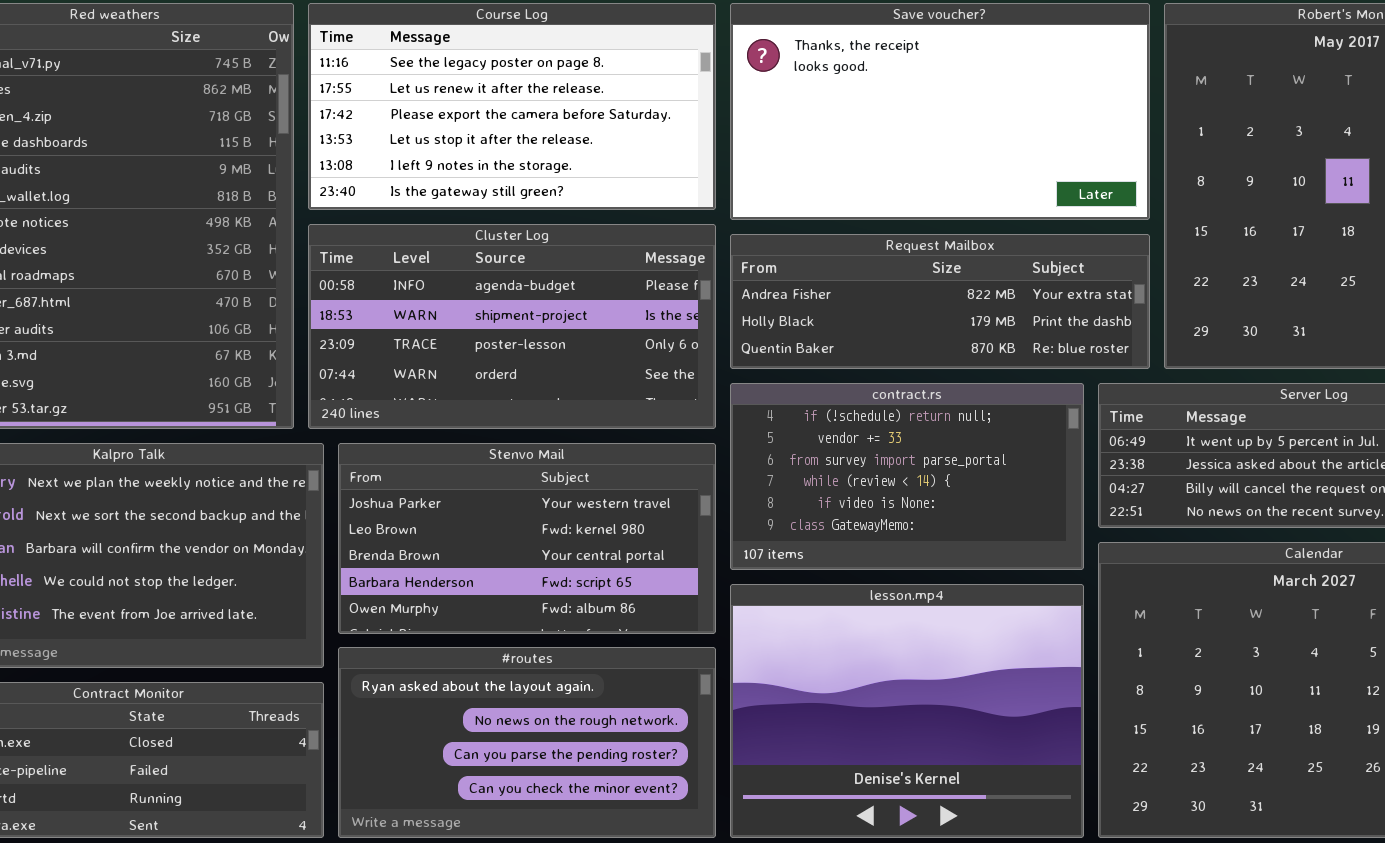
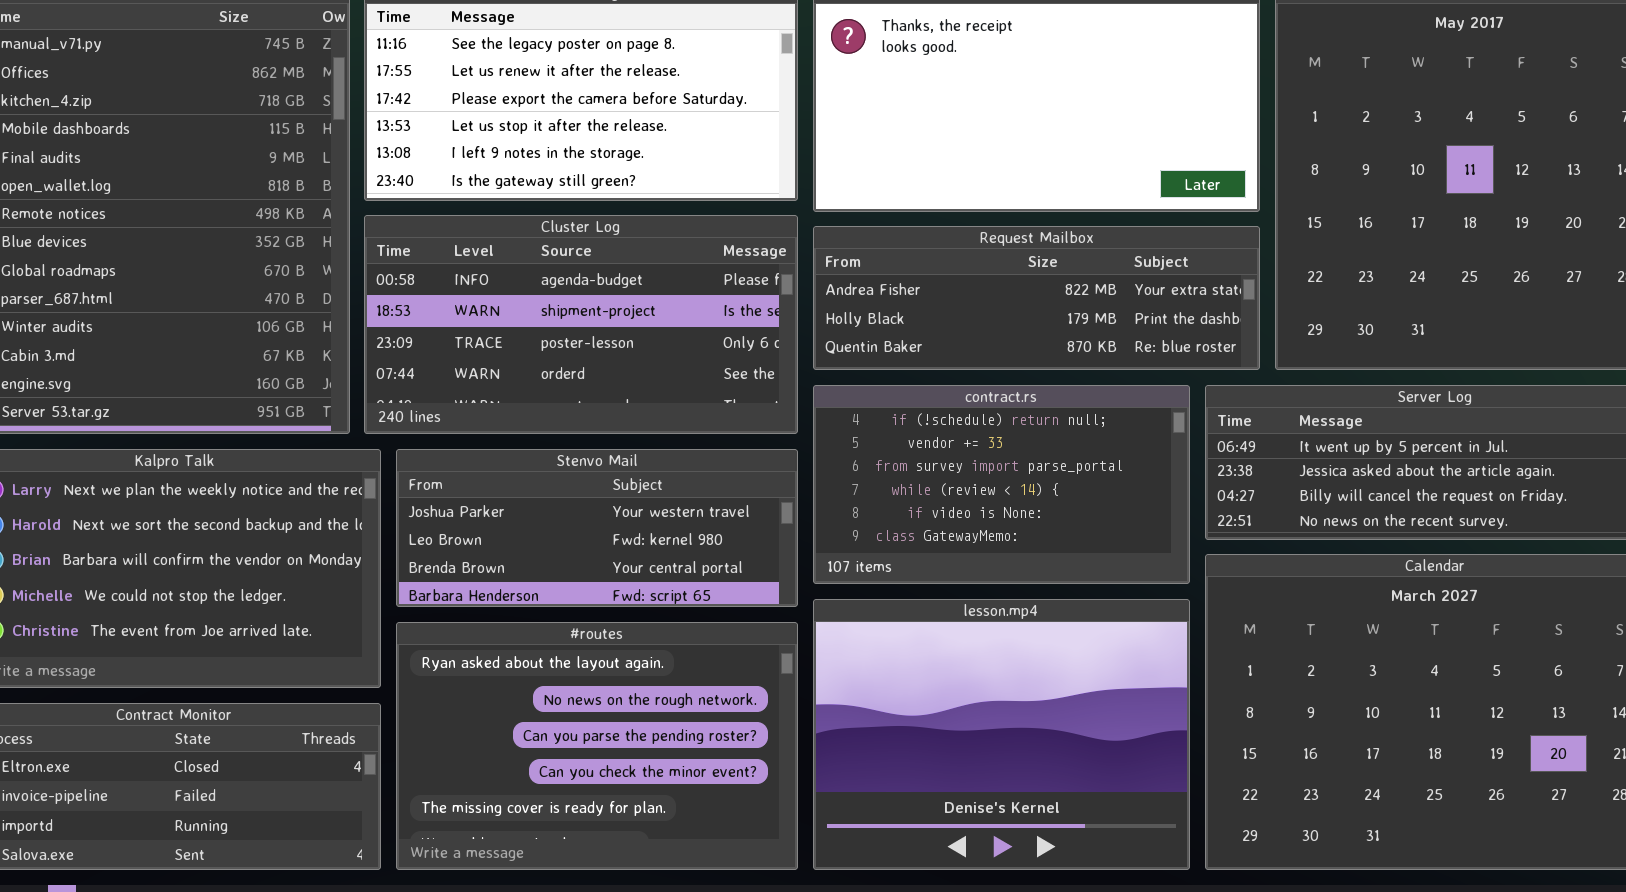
Stenvo Mail: [338,443,716,634] -> [396,449,798,607], resized
#routes: [338,647,716,838] -> [396,622,798,870], resized

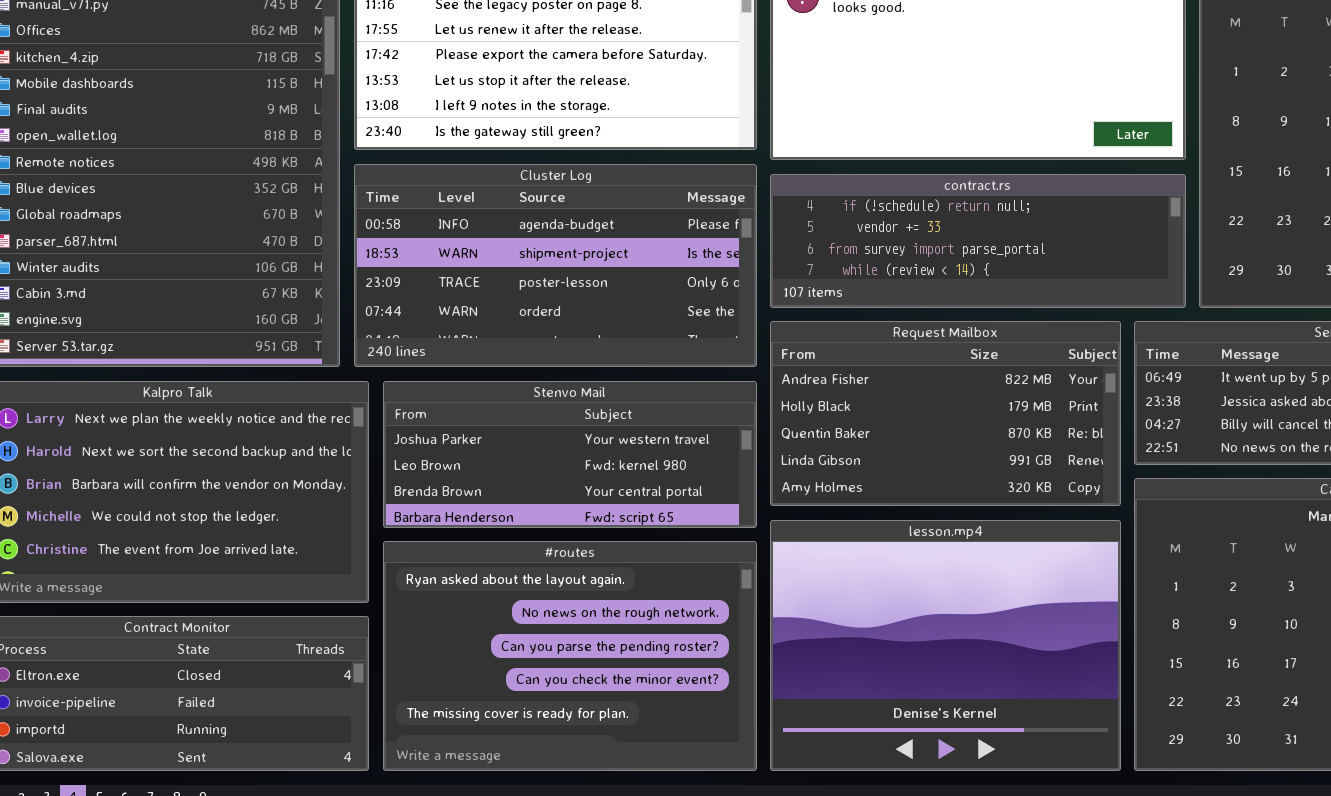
Request Mailbox: [813,226,1260,370] -> [770,321,1121,506], moved, resized
contract.rs: [813,385,1190,584] -> [770,174,1186,308], moved, resized

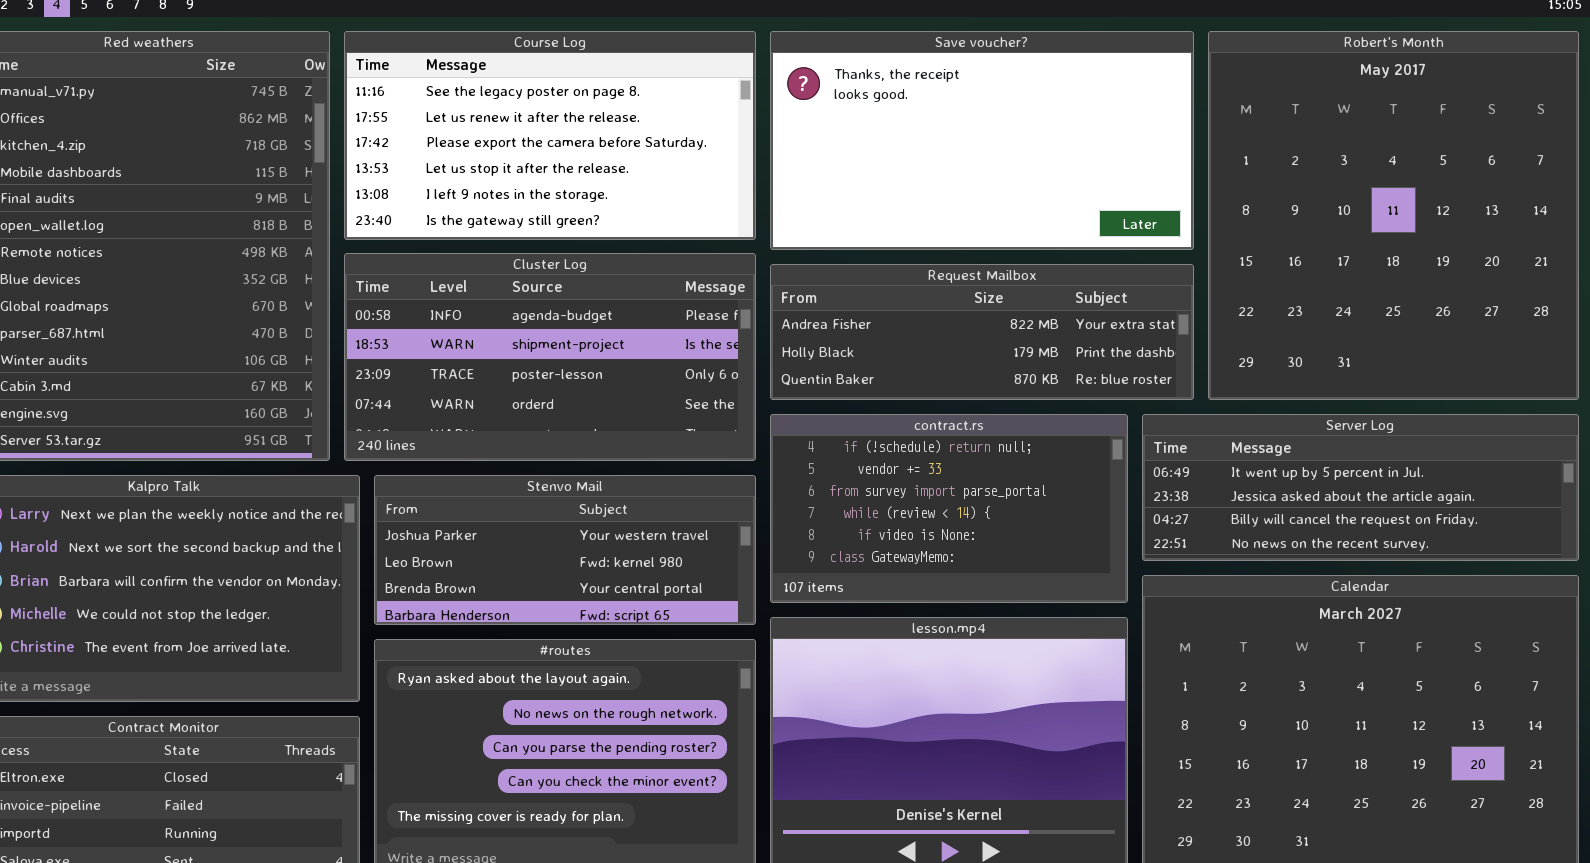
contract.rs: [770,174,1186,308] -> [770,414,1128,603], moved, resized
Request Mailbox: [770,321,1121,506] -> [770,264,1194,400], moved, resized

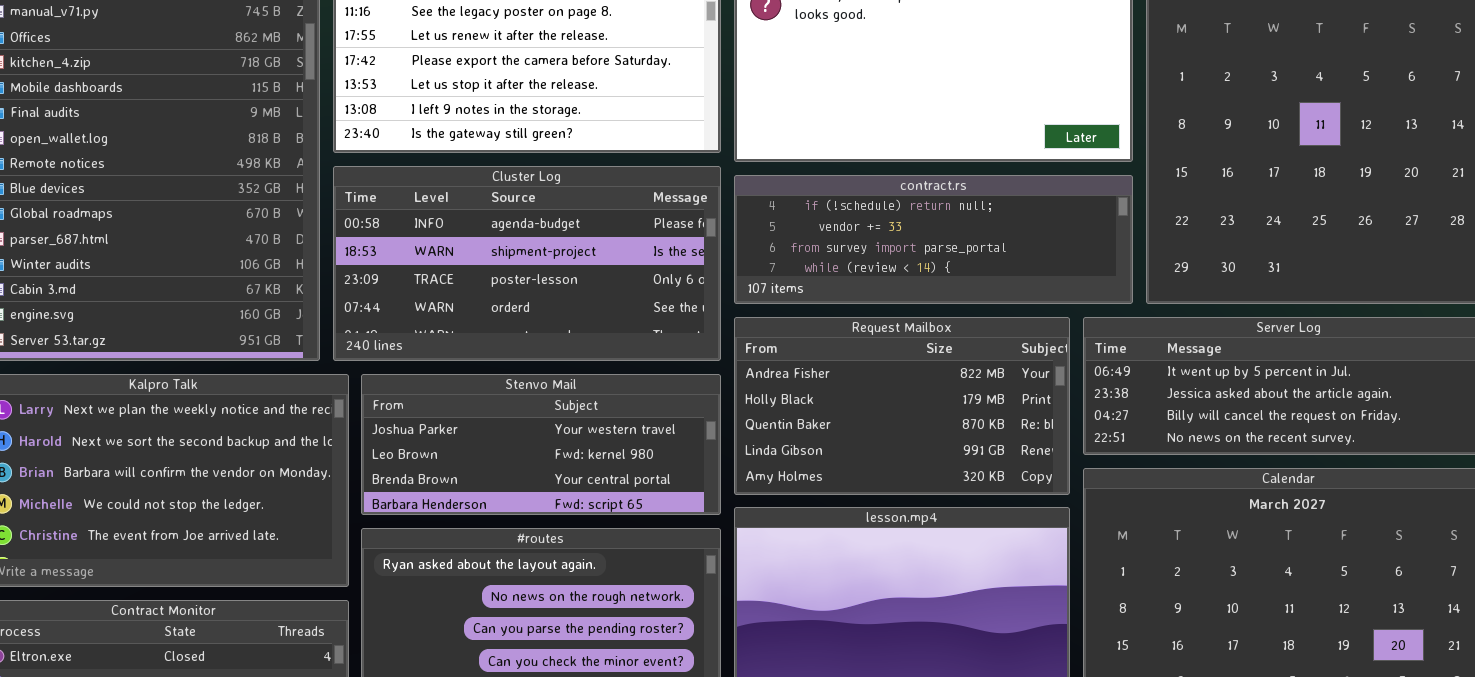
Request Mailbox: [770,264,1194,400] -> [734,317,1070,495], moved, resized
contract.rs: [770,414,1128,603] -> [734,175,1133,304], moved, resized

